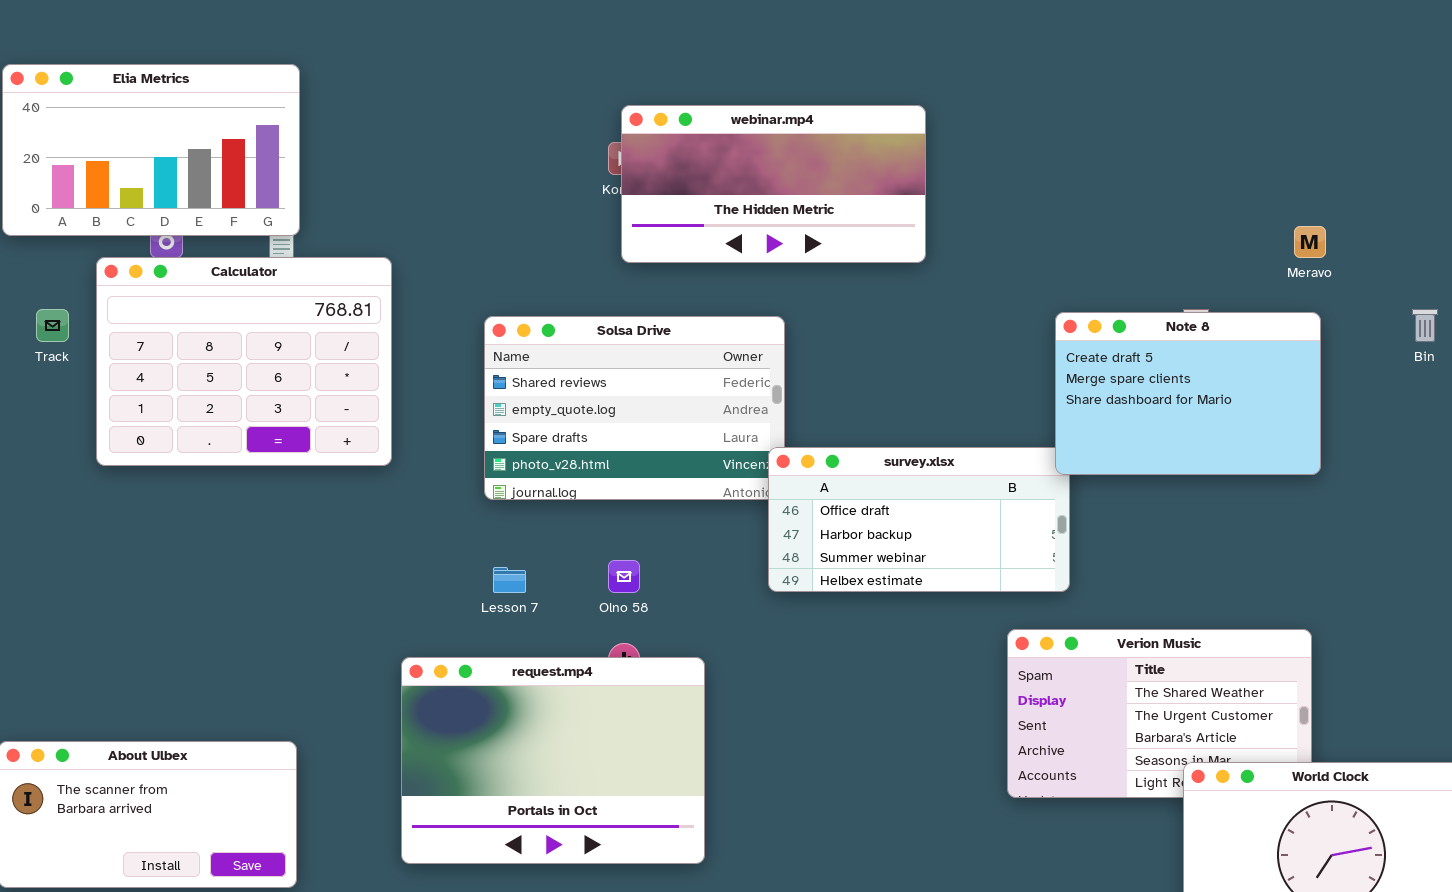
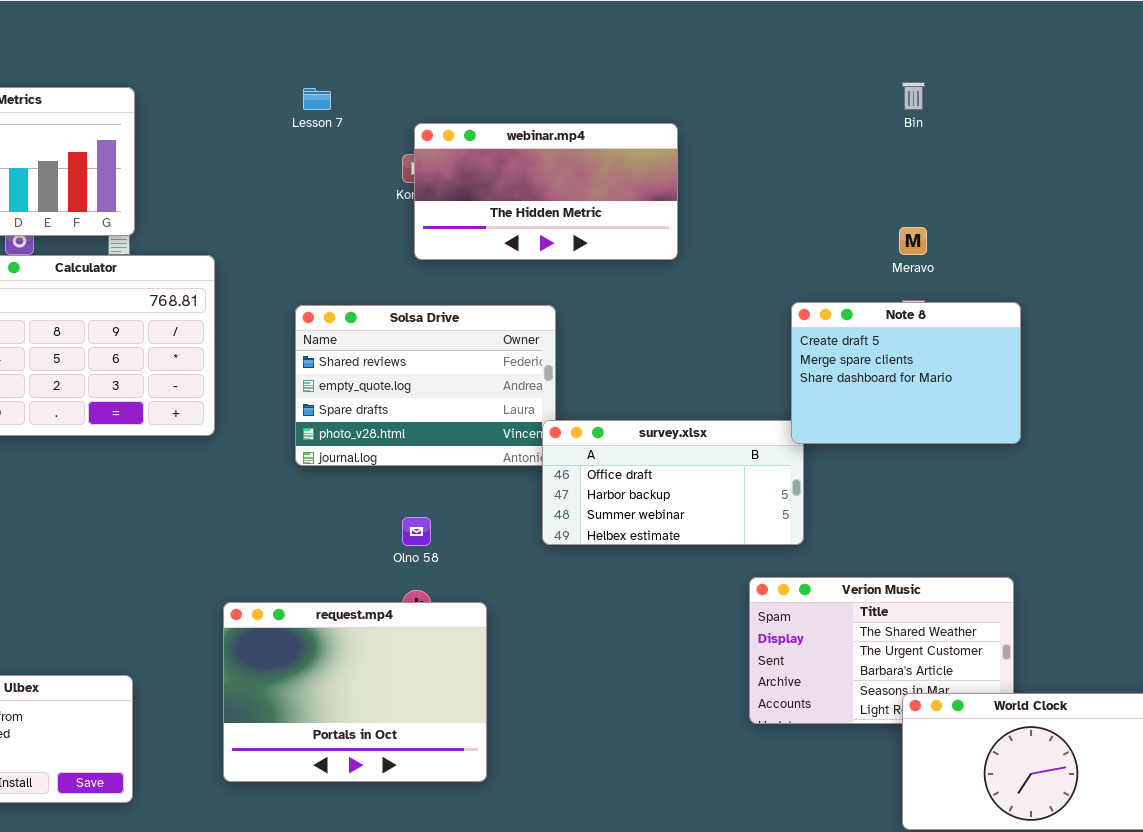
Meravo: [1294,226,1326,258] -> [899,227,927,255], moved
Bin: [1412,309,1438,342] -> [902,82,925,110], moved
Lesson 7: [493,567,526,593] -> [303,88,331,110], moved

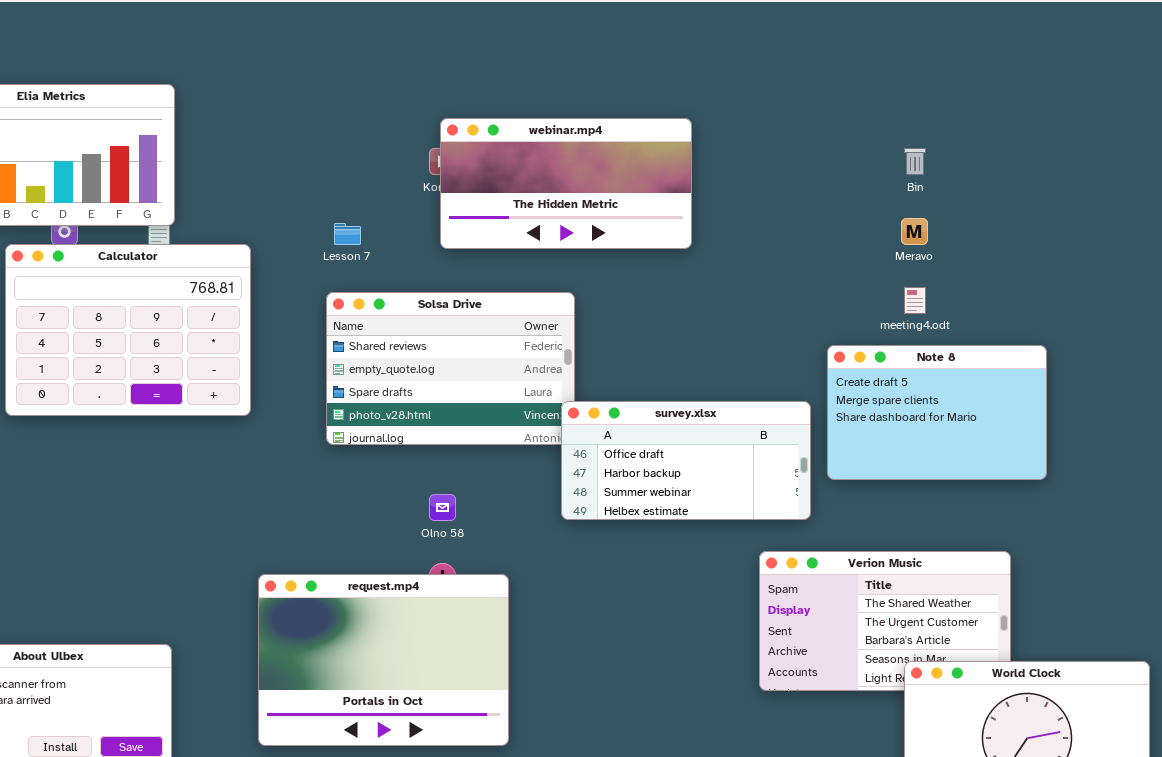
Bin: [902,82,925,110] -> [904,148,926,175], moved
Lesson 7: [303,88,331,110] -> [334,223,361,245], moved
Note 8: [791,302,1021,444] -> [827,345,1047,480], moved

